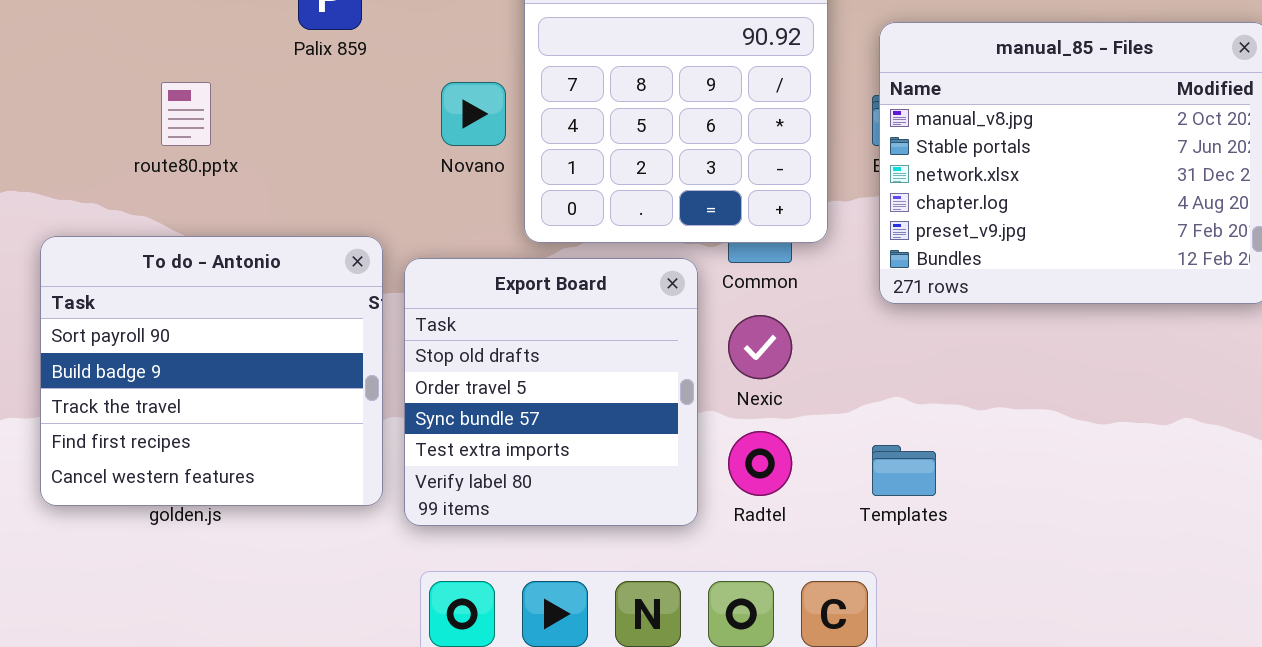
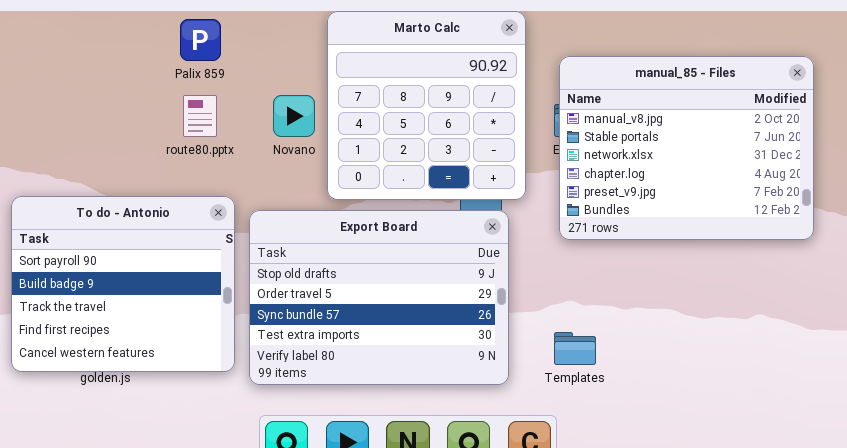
route80.pptx: [161,82,211,146] -> [183,95,217,137], moved
Export Board: [404,258,698,526] -> [249,210,509,385], resized

